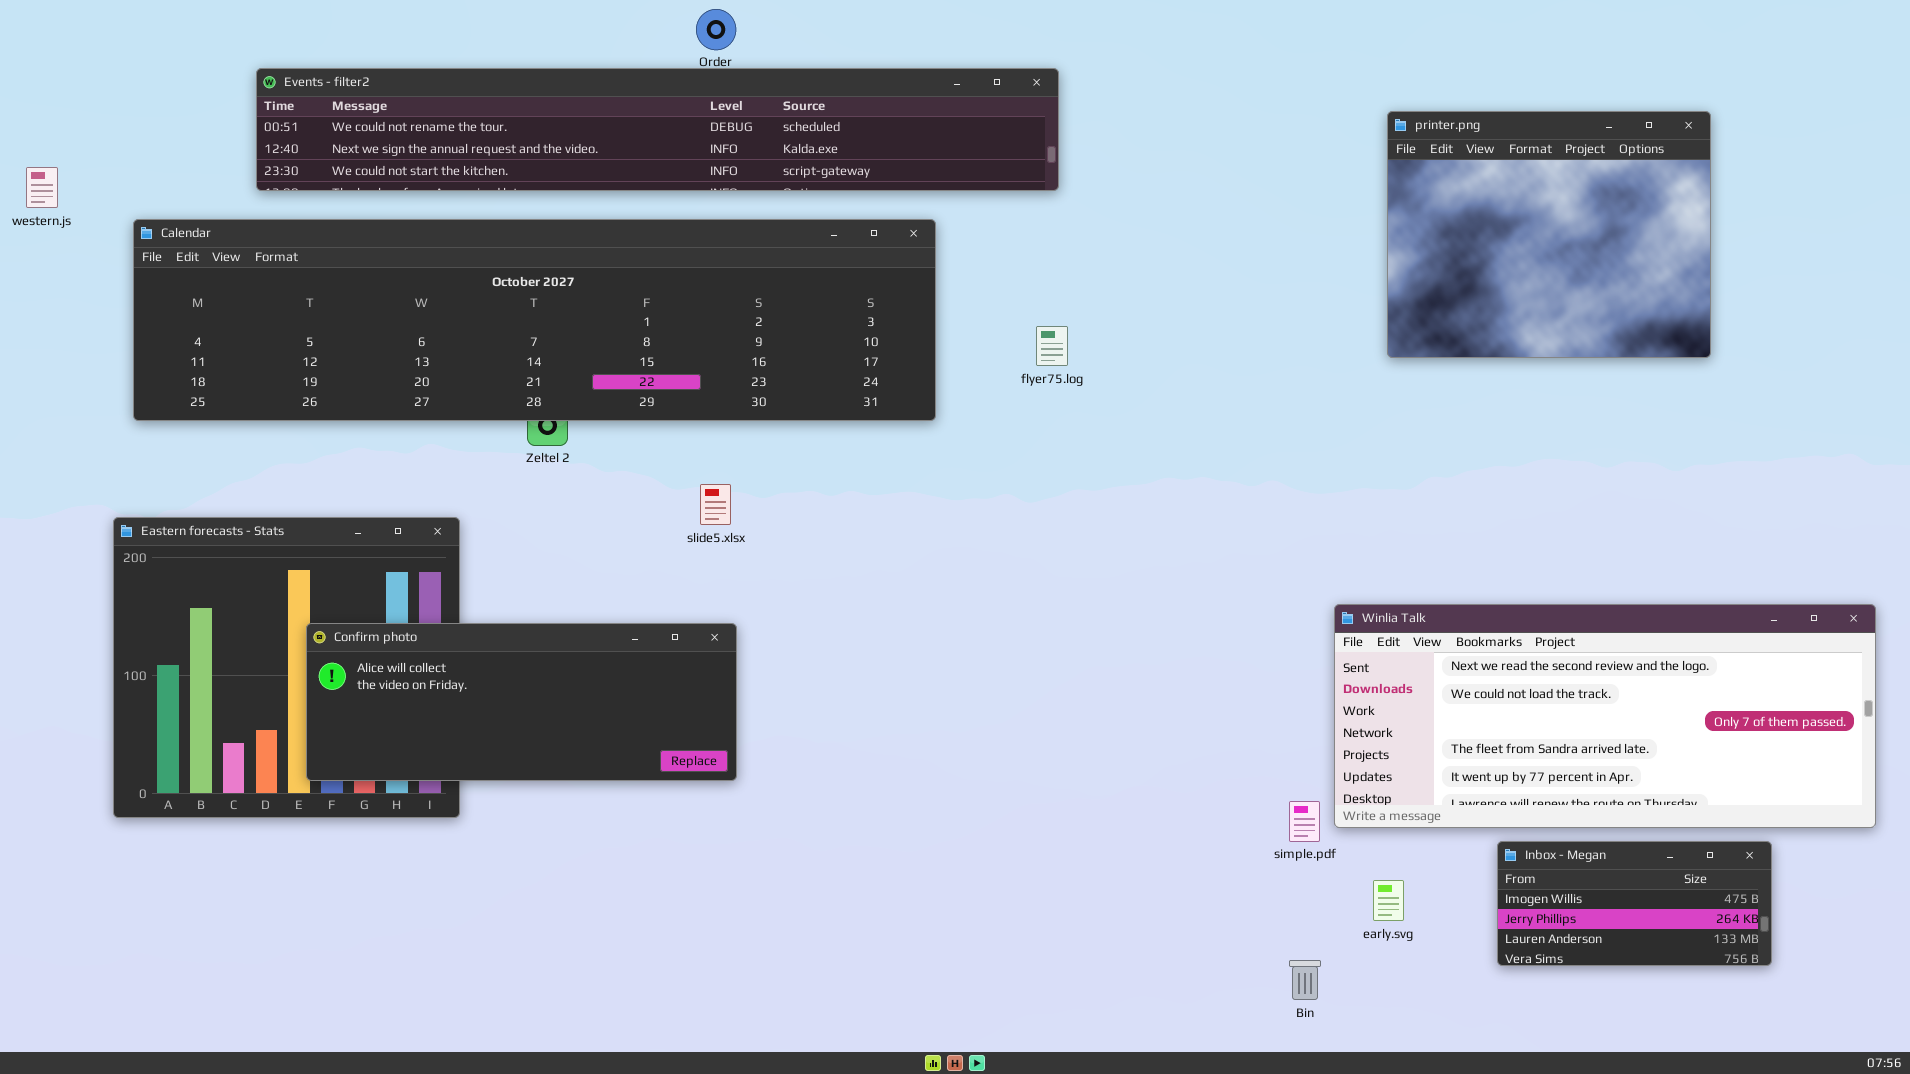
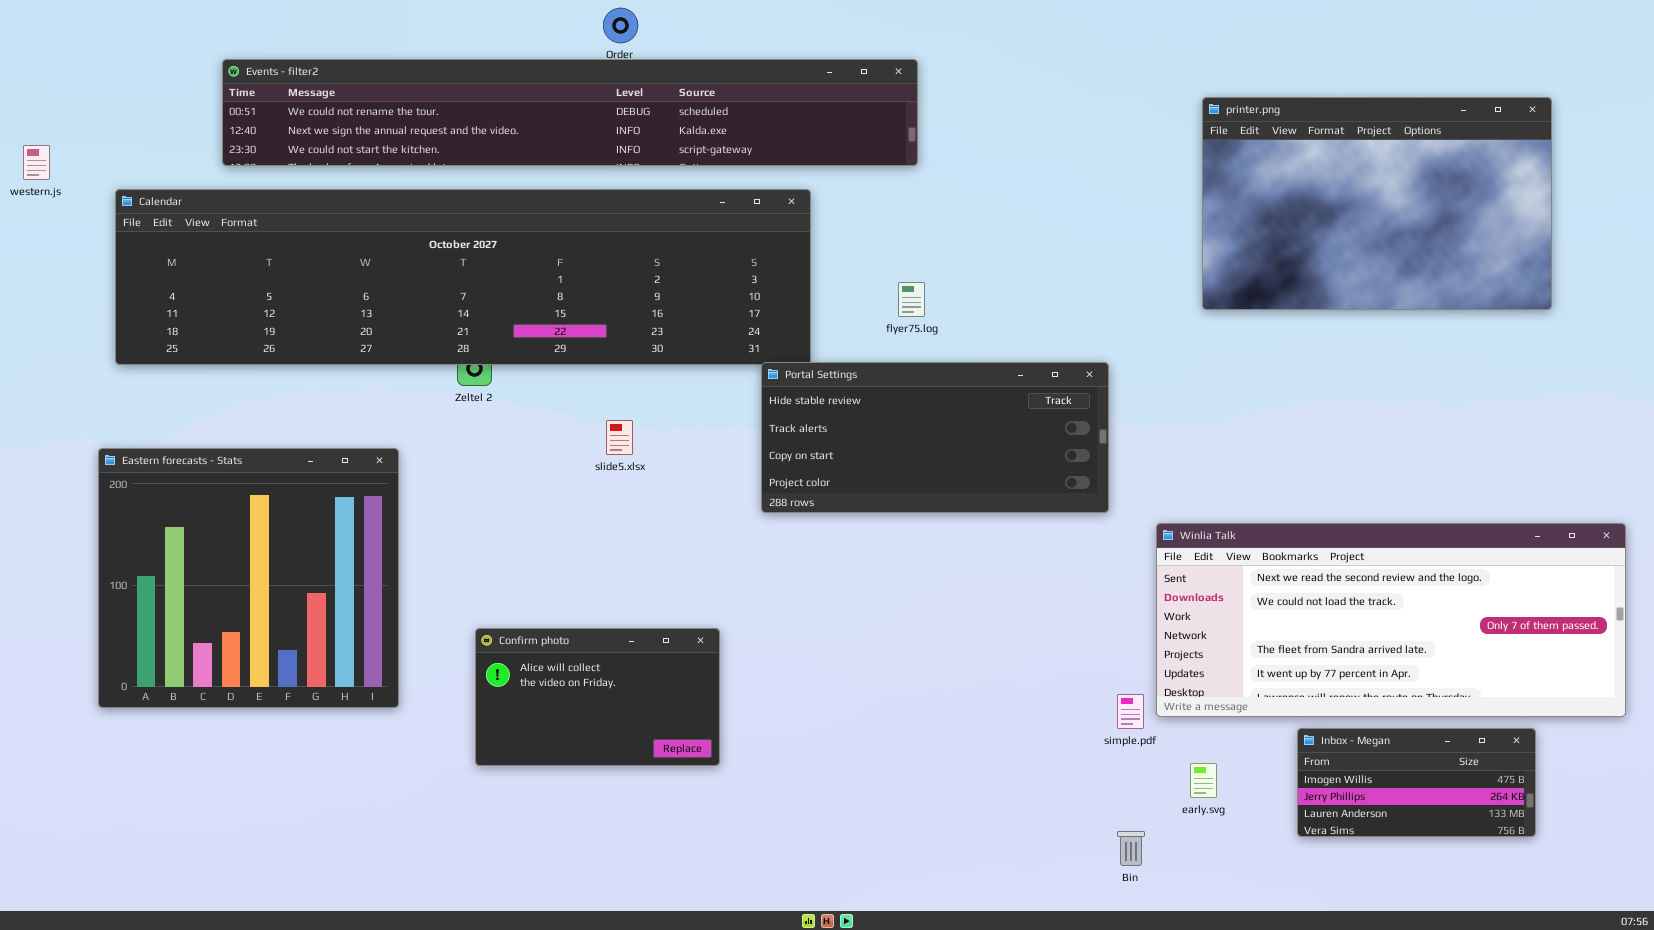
printer.png: [1387,111,1711,358] -> [1202,97,1552,310], resized
Portal Settings: none -> [761,362,1109,513], opened
Confirm photo: [306,623,737,781] -> [475,628,720,766], moved, resized

